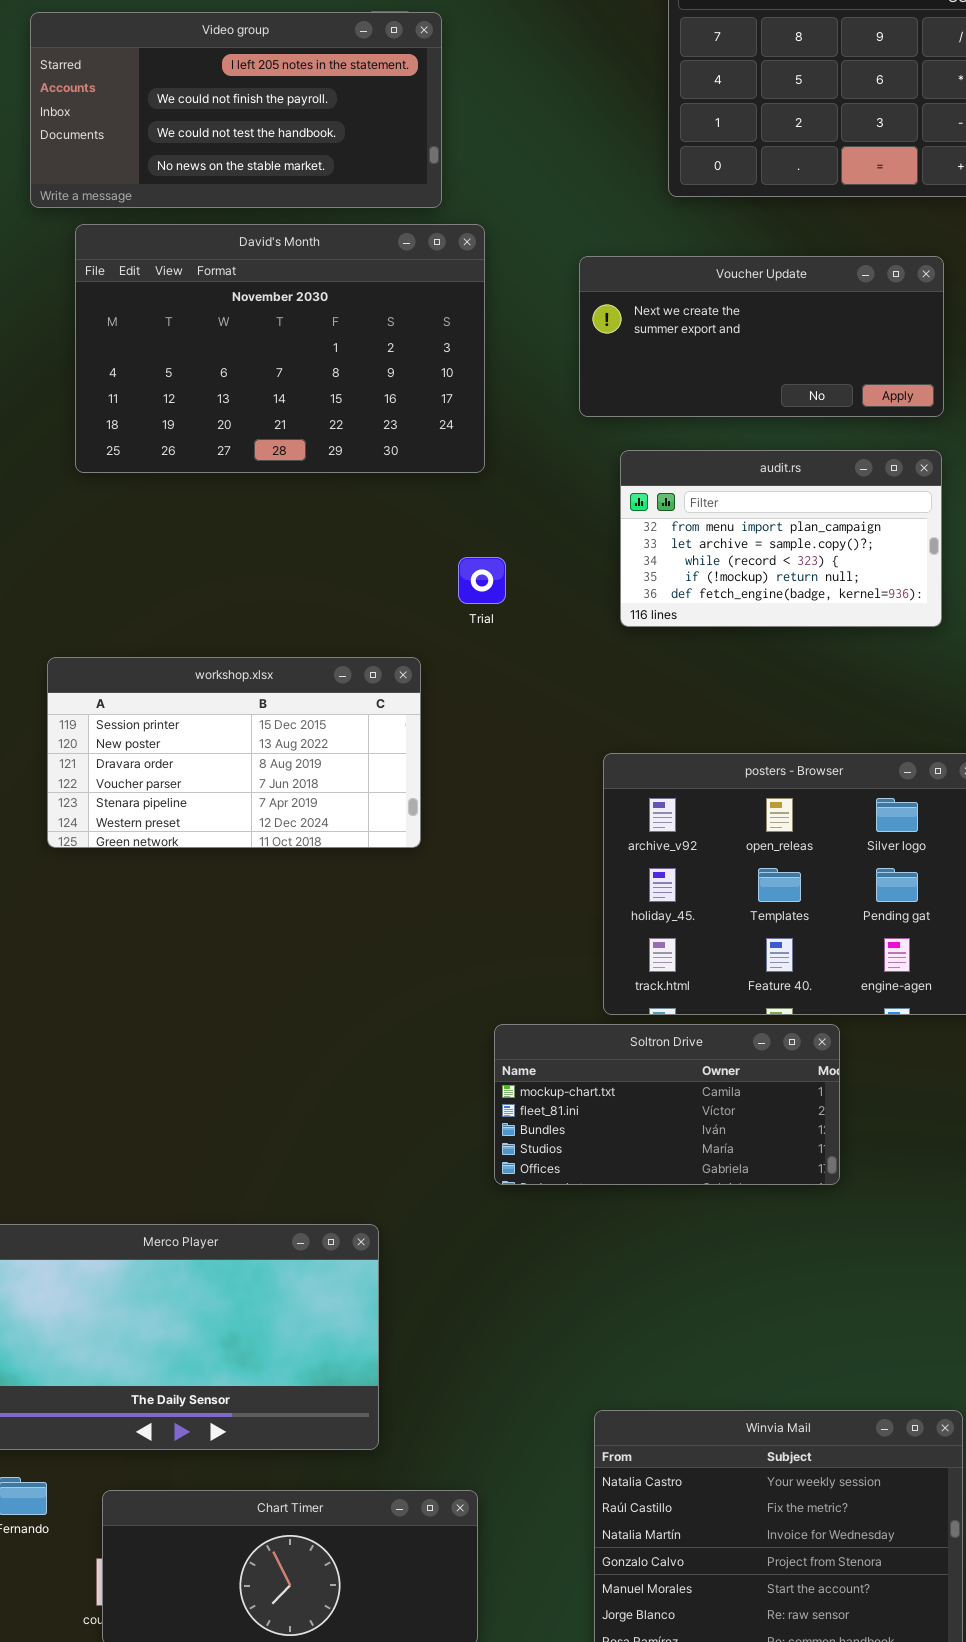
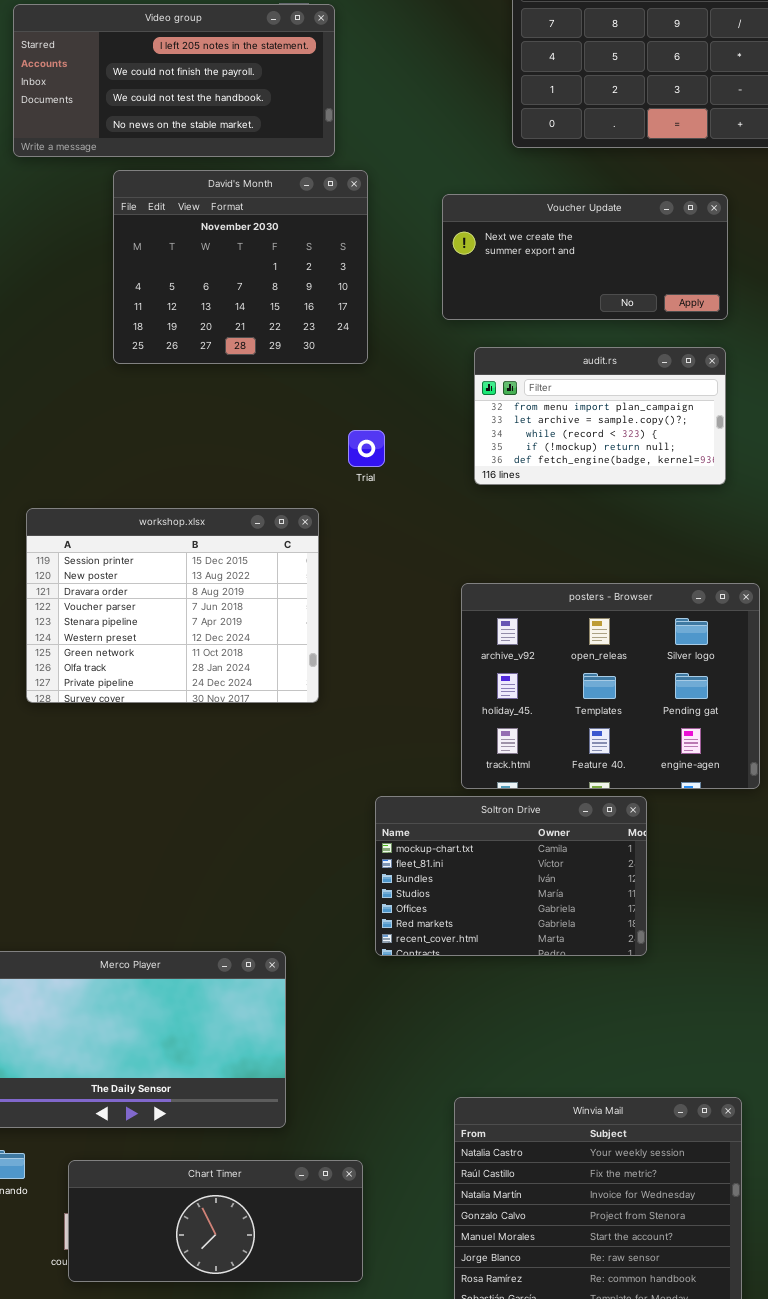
David's Month: [75,224,485,473] -> [113,170,368,364], resized
workshop.xlsx: [47,657,421,848] -> [26,508,319,703], resized
Soltron Drive: [494,1024,840,1185] -> [375,796,647,956], resized

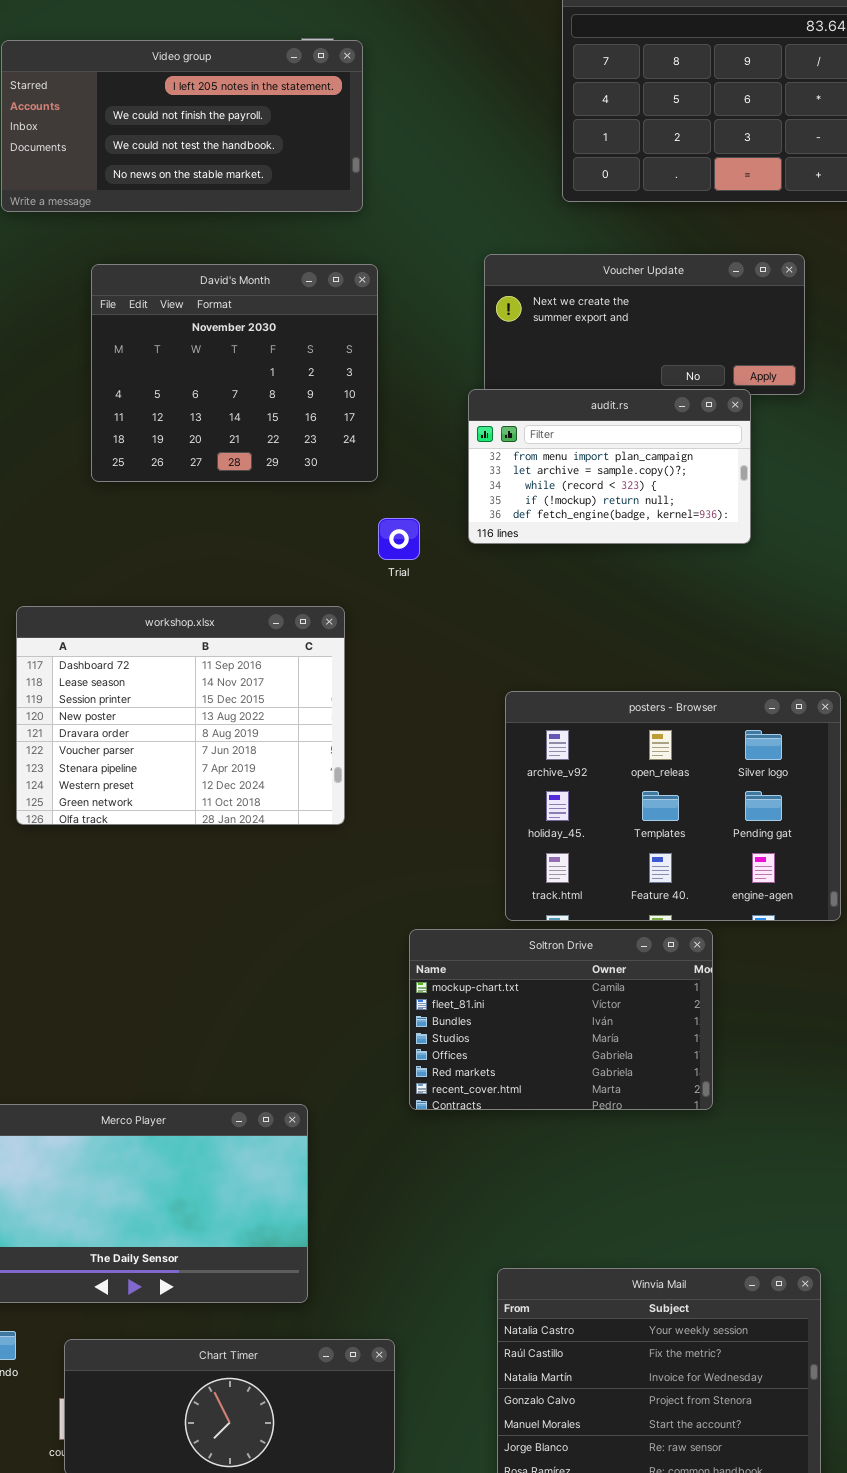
David's Month: [113,170,368,364] -> [91,264,378,482], moved
audit.rs: [474,347,726,485] -> [468,389,751,544], moved
workshop.xlsx: [26,508,319,703] -> [16,606,345,825], scrolled up 2 rows

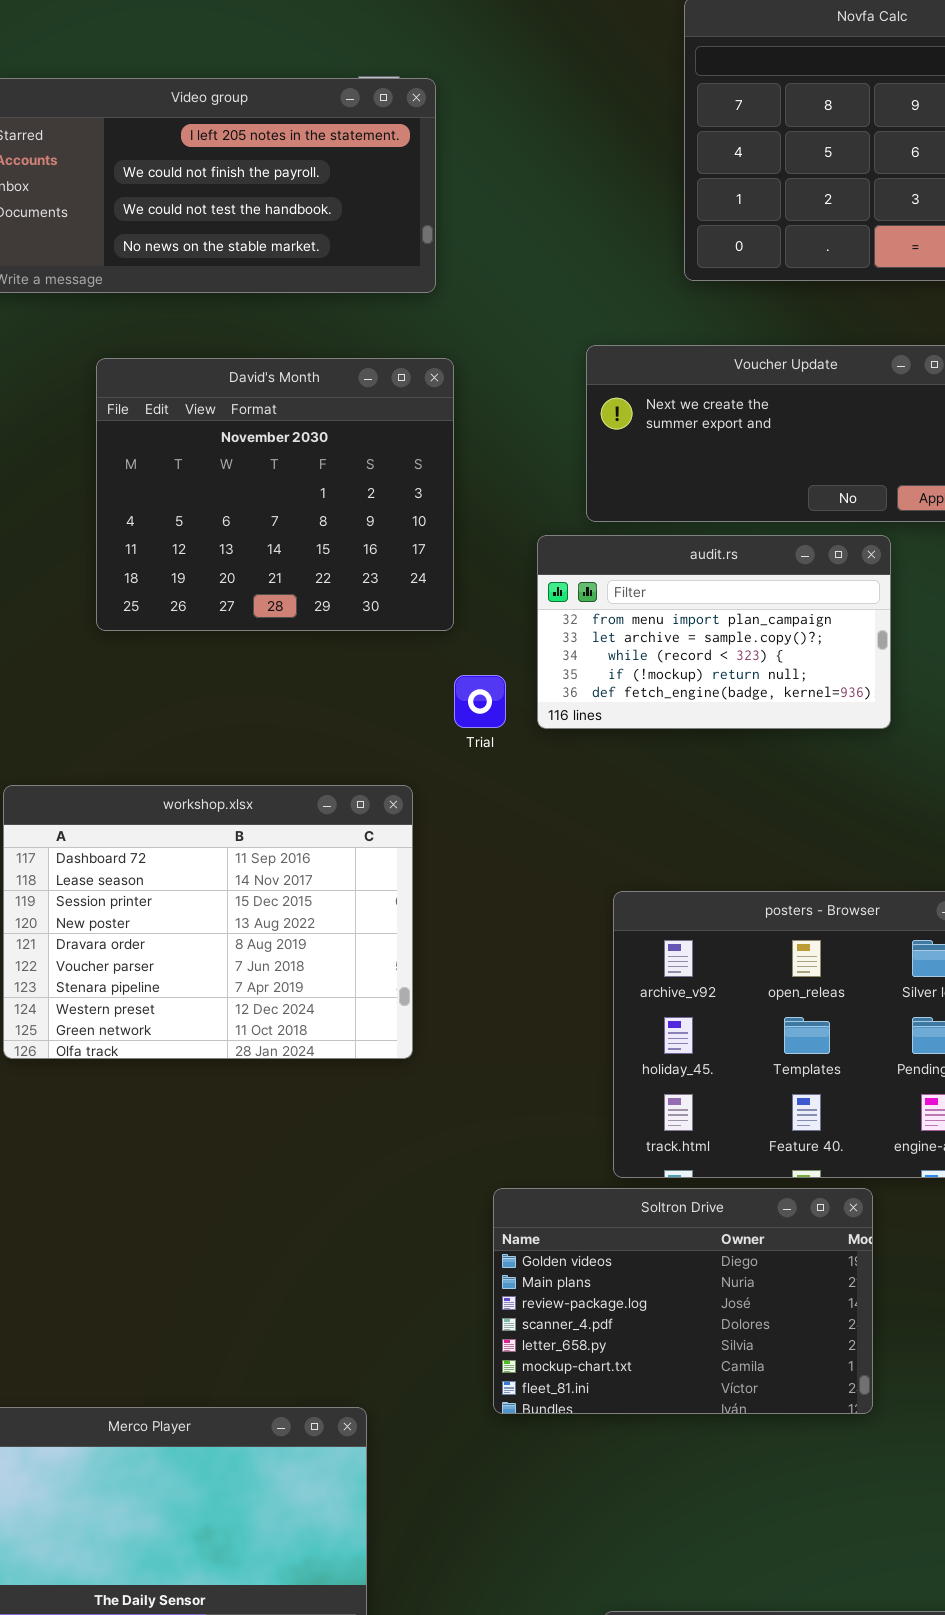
audit.rs: [468,389,751,544] -> [537,535,891,729], moved
Soltron Drive: [409,929,713,1110] -> [493,1188,873,1414], scrolled up 5 rows

